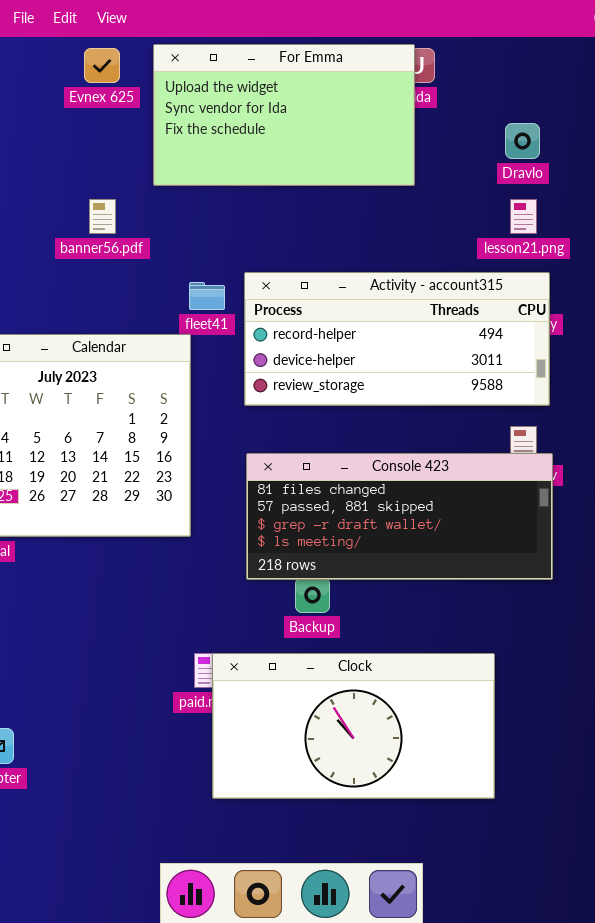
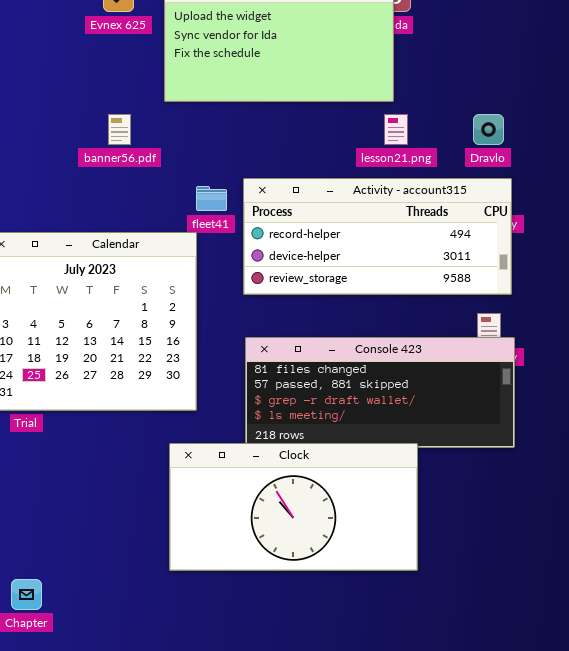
Dravlo: [505,123,540,159] -> [473,114,504,145], moved
lesson21.png: [510,199,537,234] -> [384,114,408,145], moved
Clock: [212,653,495,799] -> [169,443,418,571], moved

